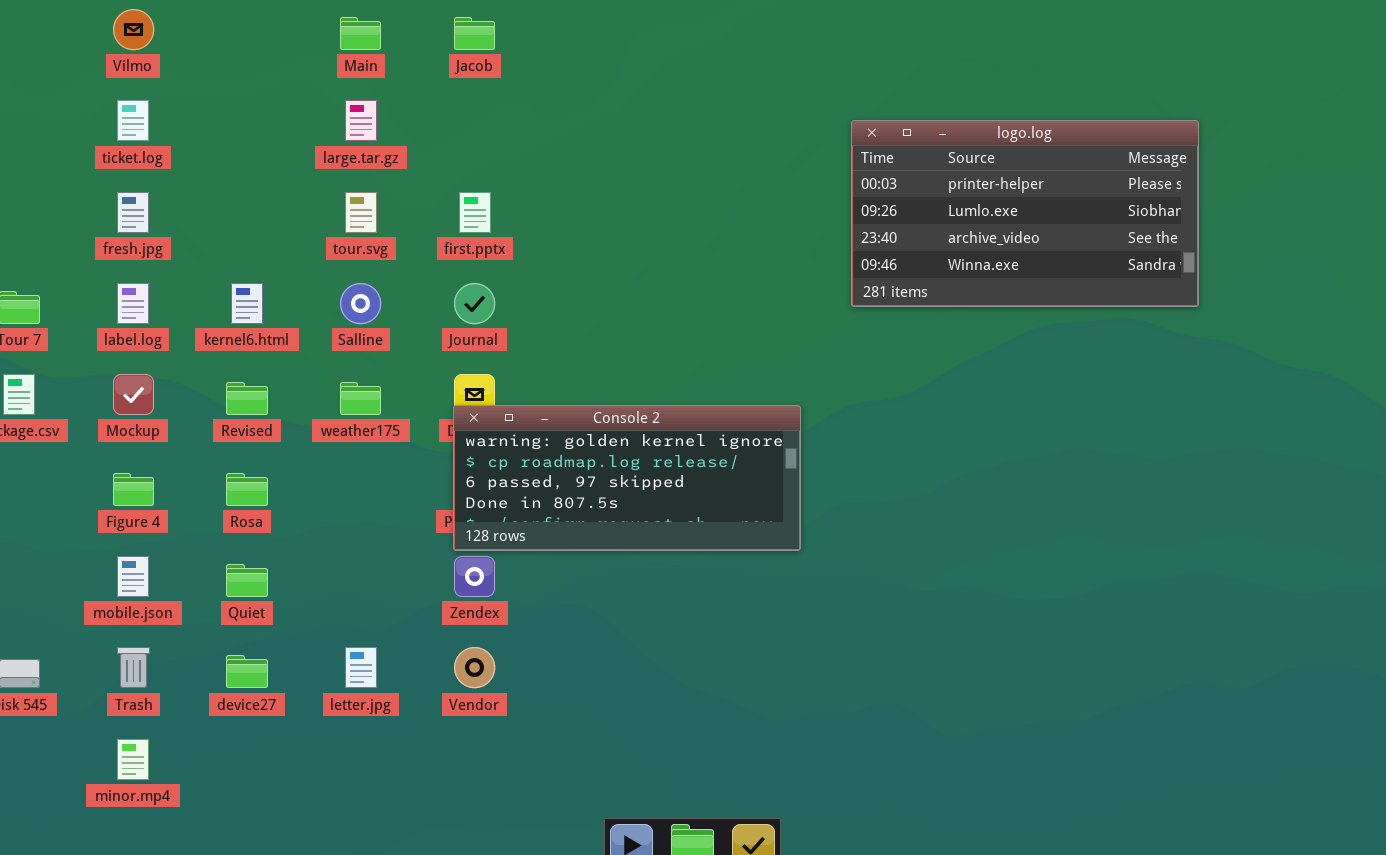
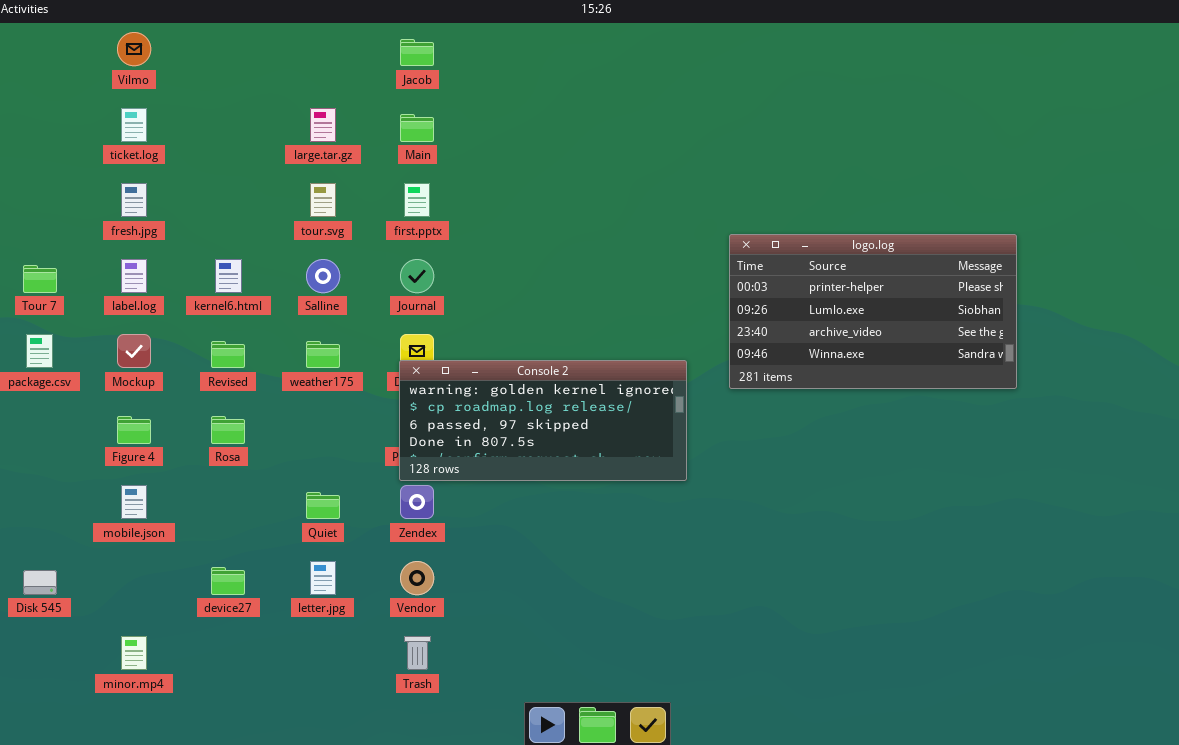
Main: [340,17,381,50] -> [400,114,434,142], moved
logo.log: [851,120,1199,307] -> [729,234,1017,389], moved
Quiet: [226,564,268,597] -> [306,492,340,519], moved
Trash: [117,647,150,688] -> [404,636,431,670], moved

